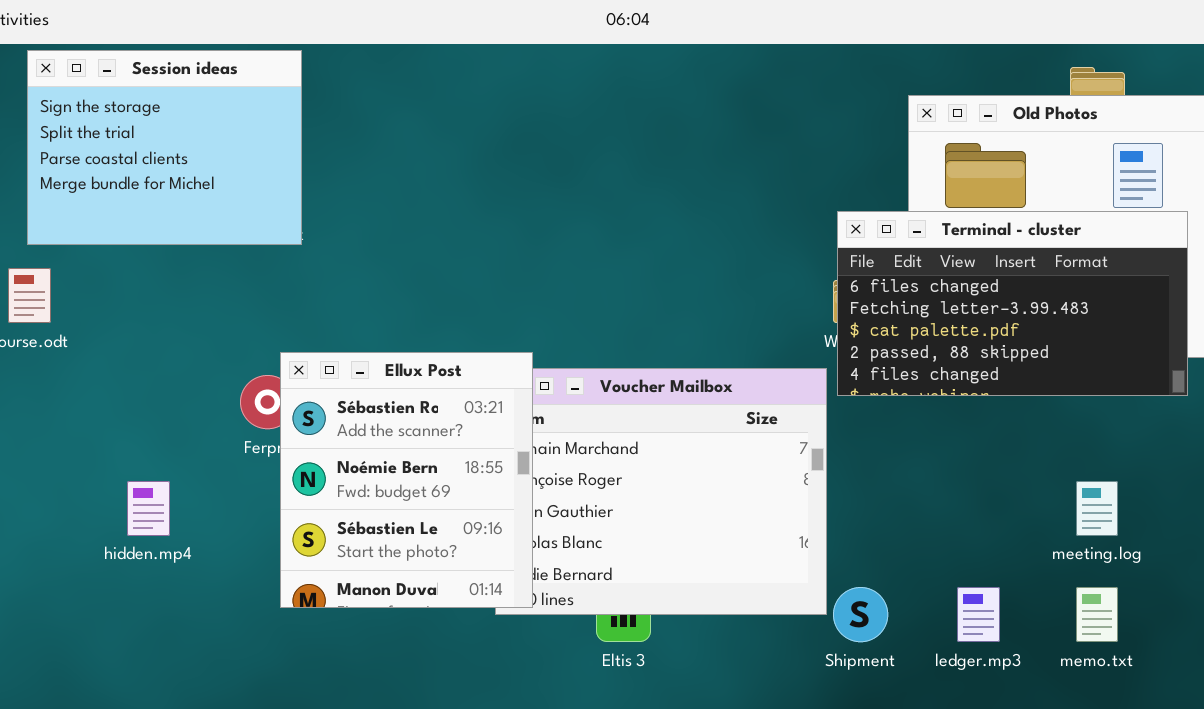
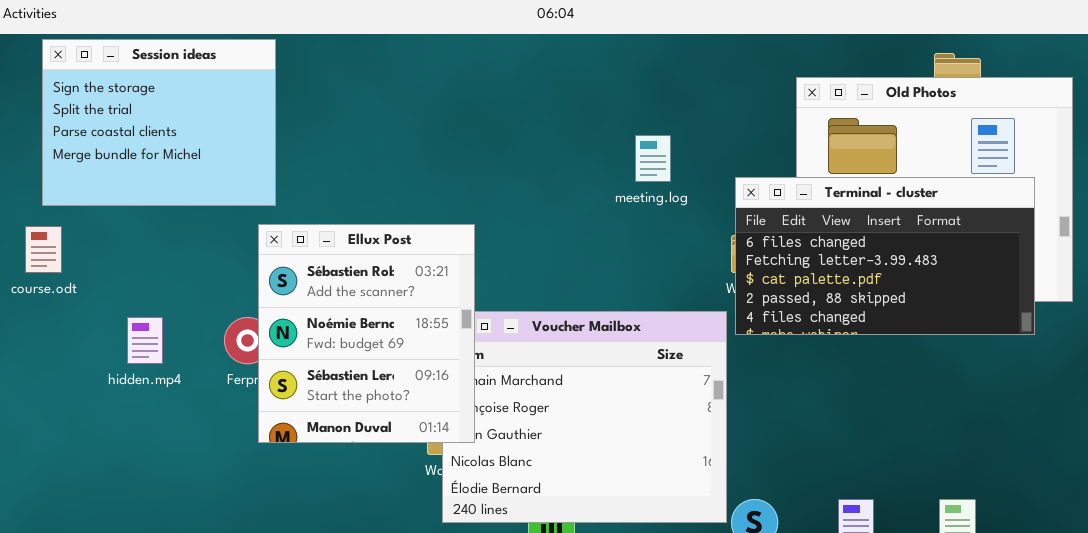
Ellux Post: [280,352,533,608] -> [258,224,475,443], moved
hidden.mp4: [127,481,170,536] -> [127,317,163,364], moved
meeting.log: [1076,481,1118,536] -> [635,135,671,182], moved

